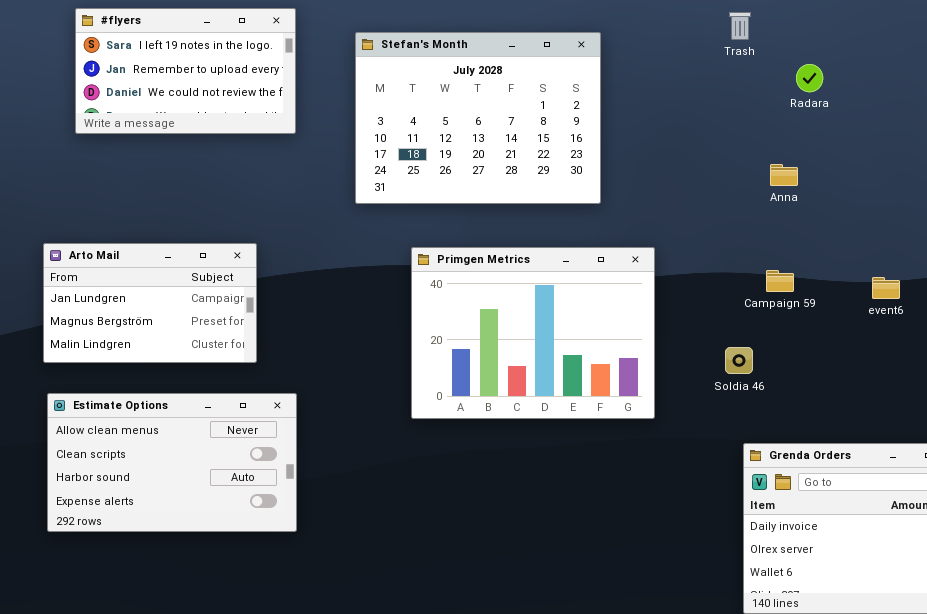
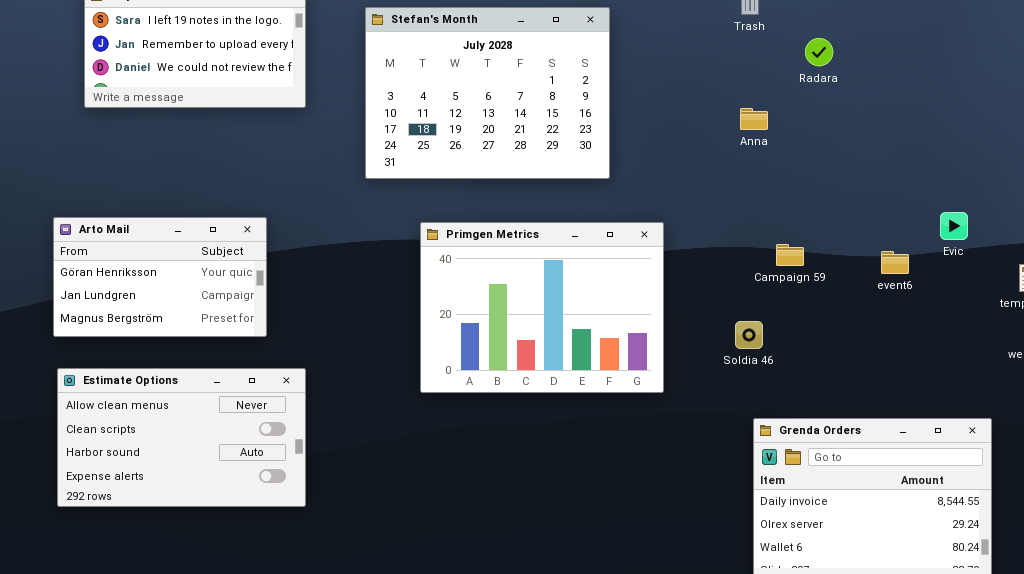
Anna: [770,164,798,186] -> [740,108,768,130], moved
Arto Mail: [43,243,257,363] -> [53,217,267,337], scrolled up 1 row

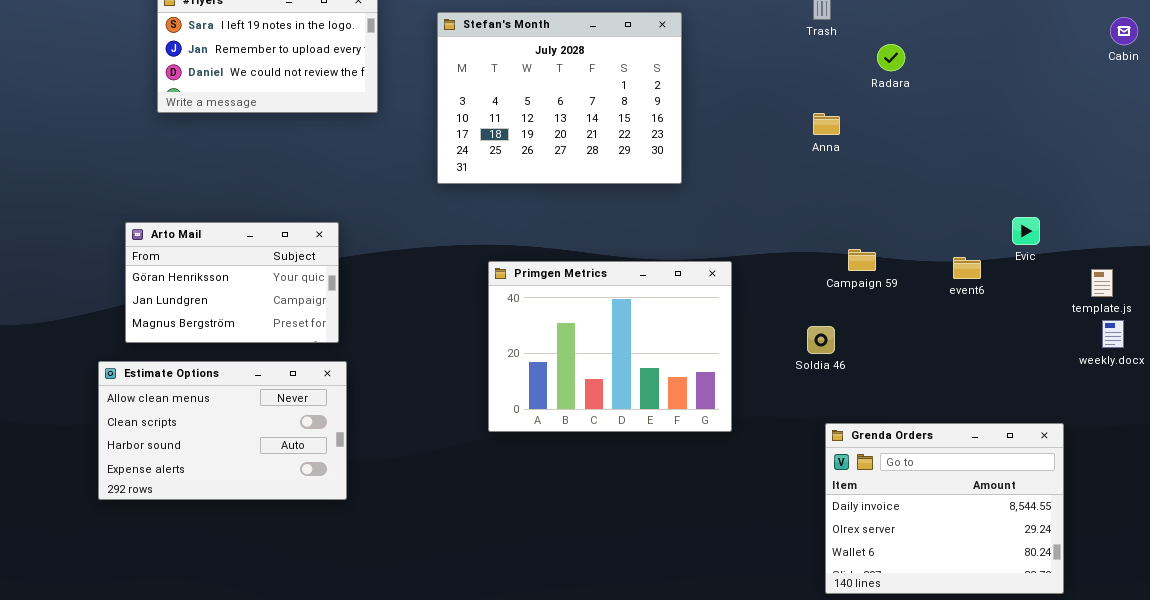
Primgen Metrics: [420,222,664,393] -> [488,261,732,432], moved
Estimate Options: [57,368,306,507] -> [98,361,347,500], moved

